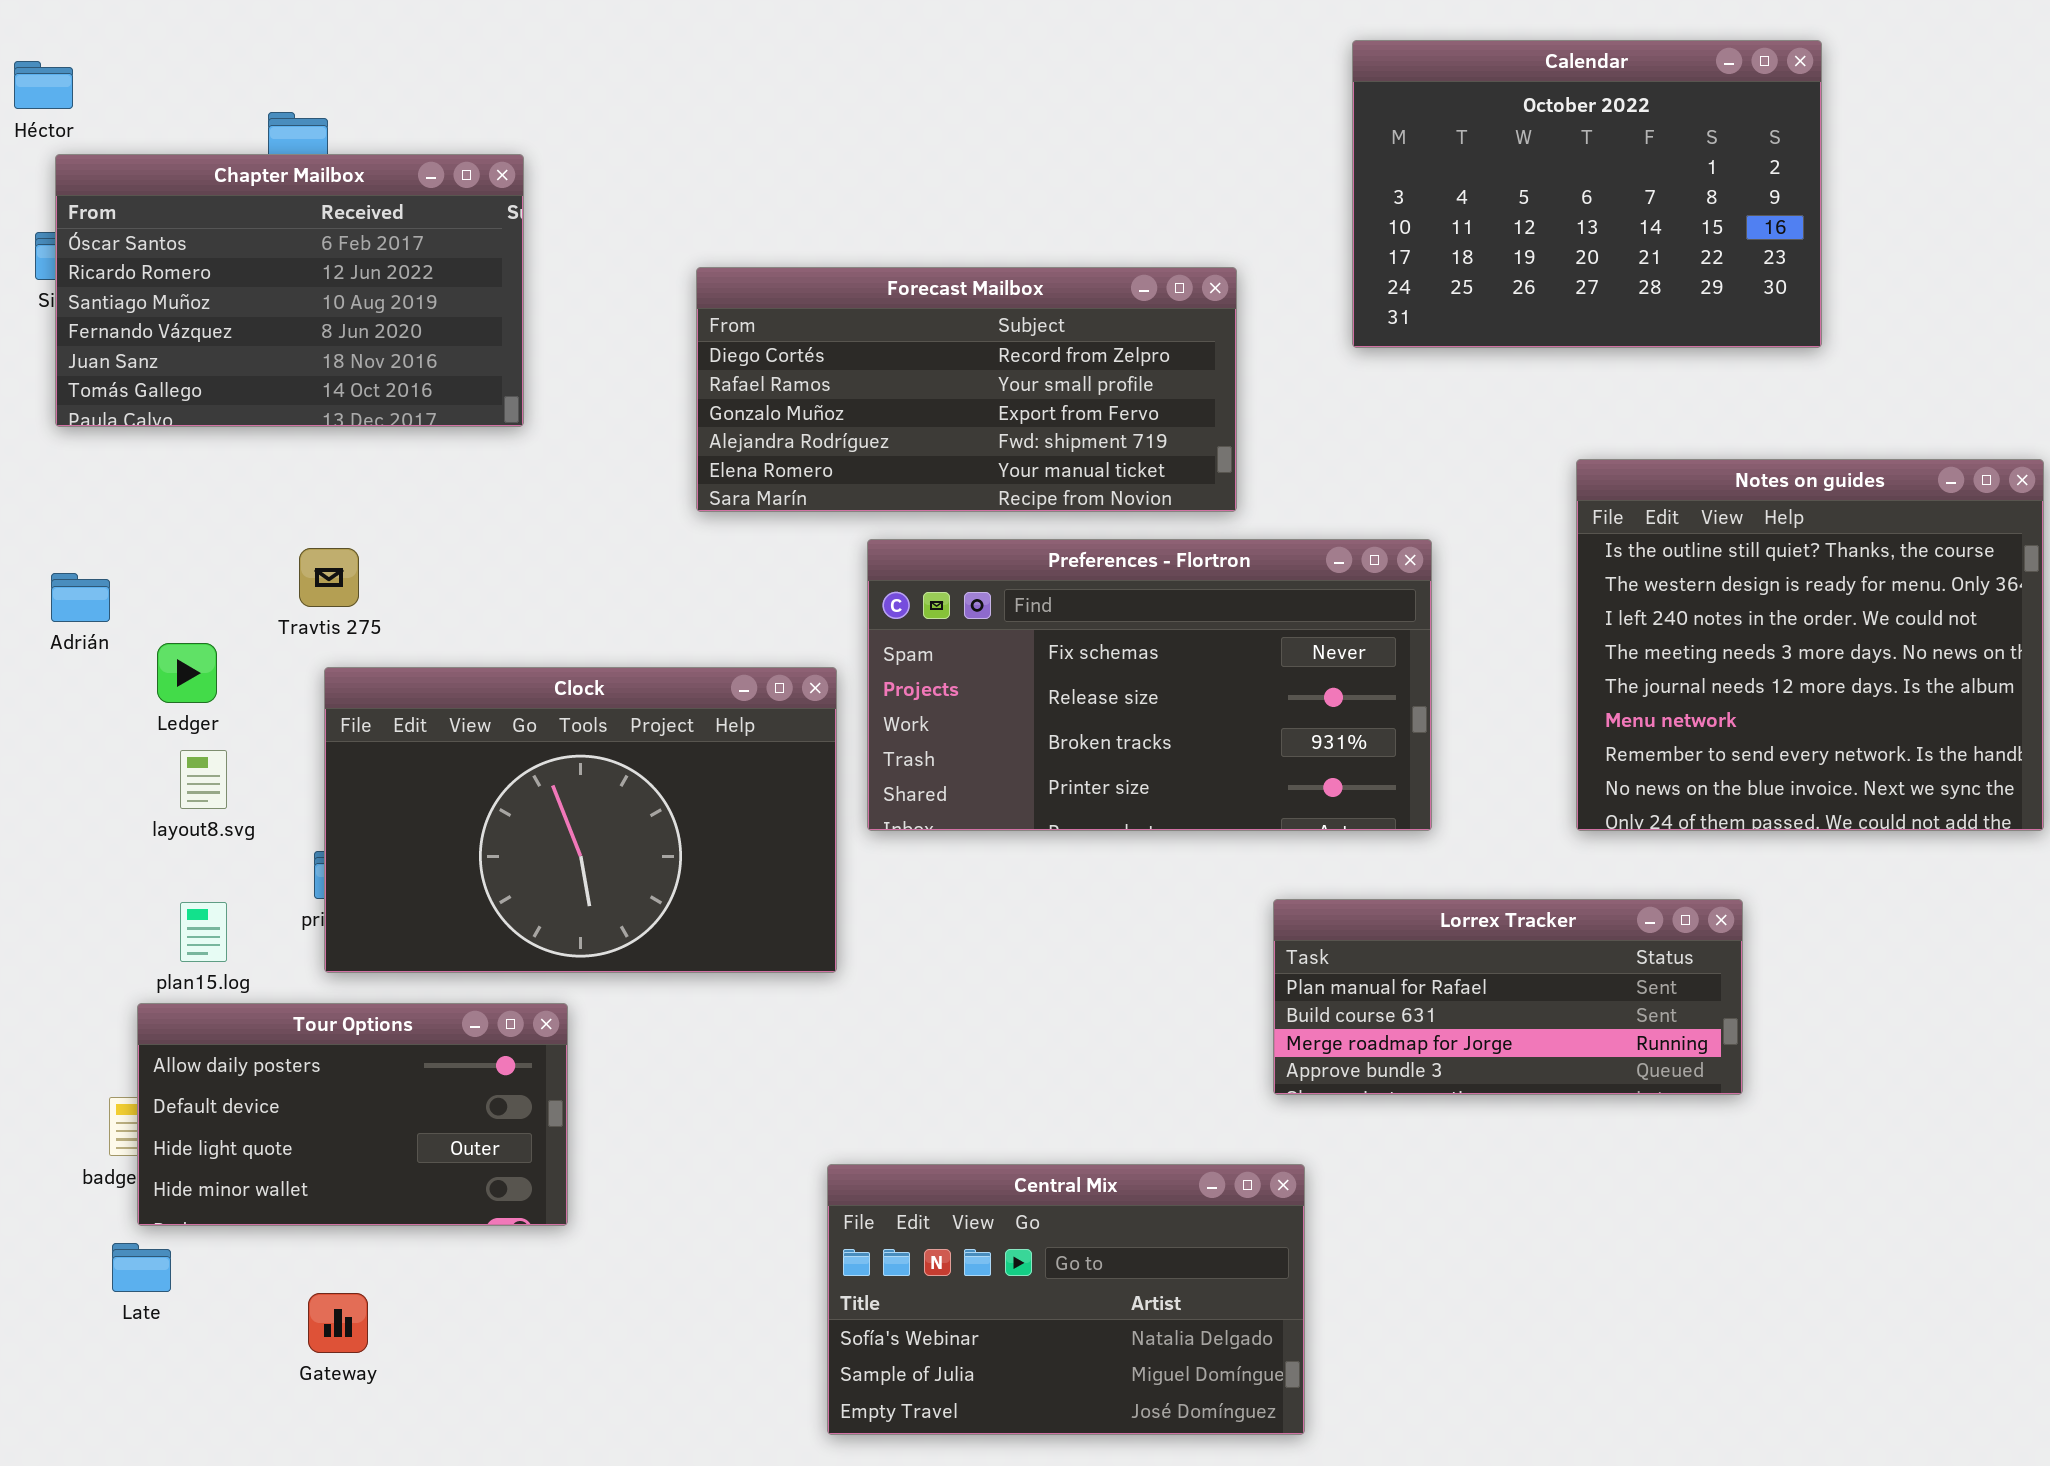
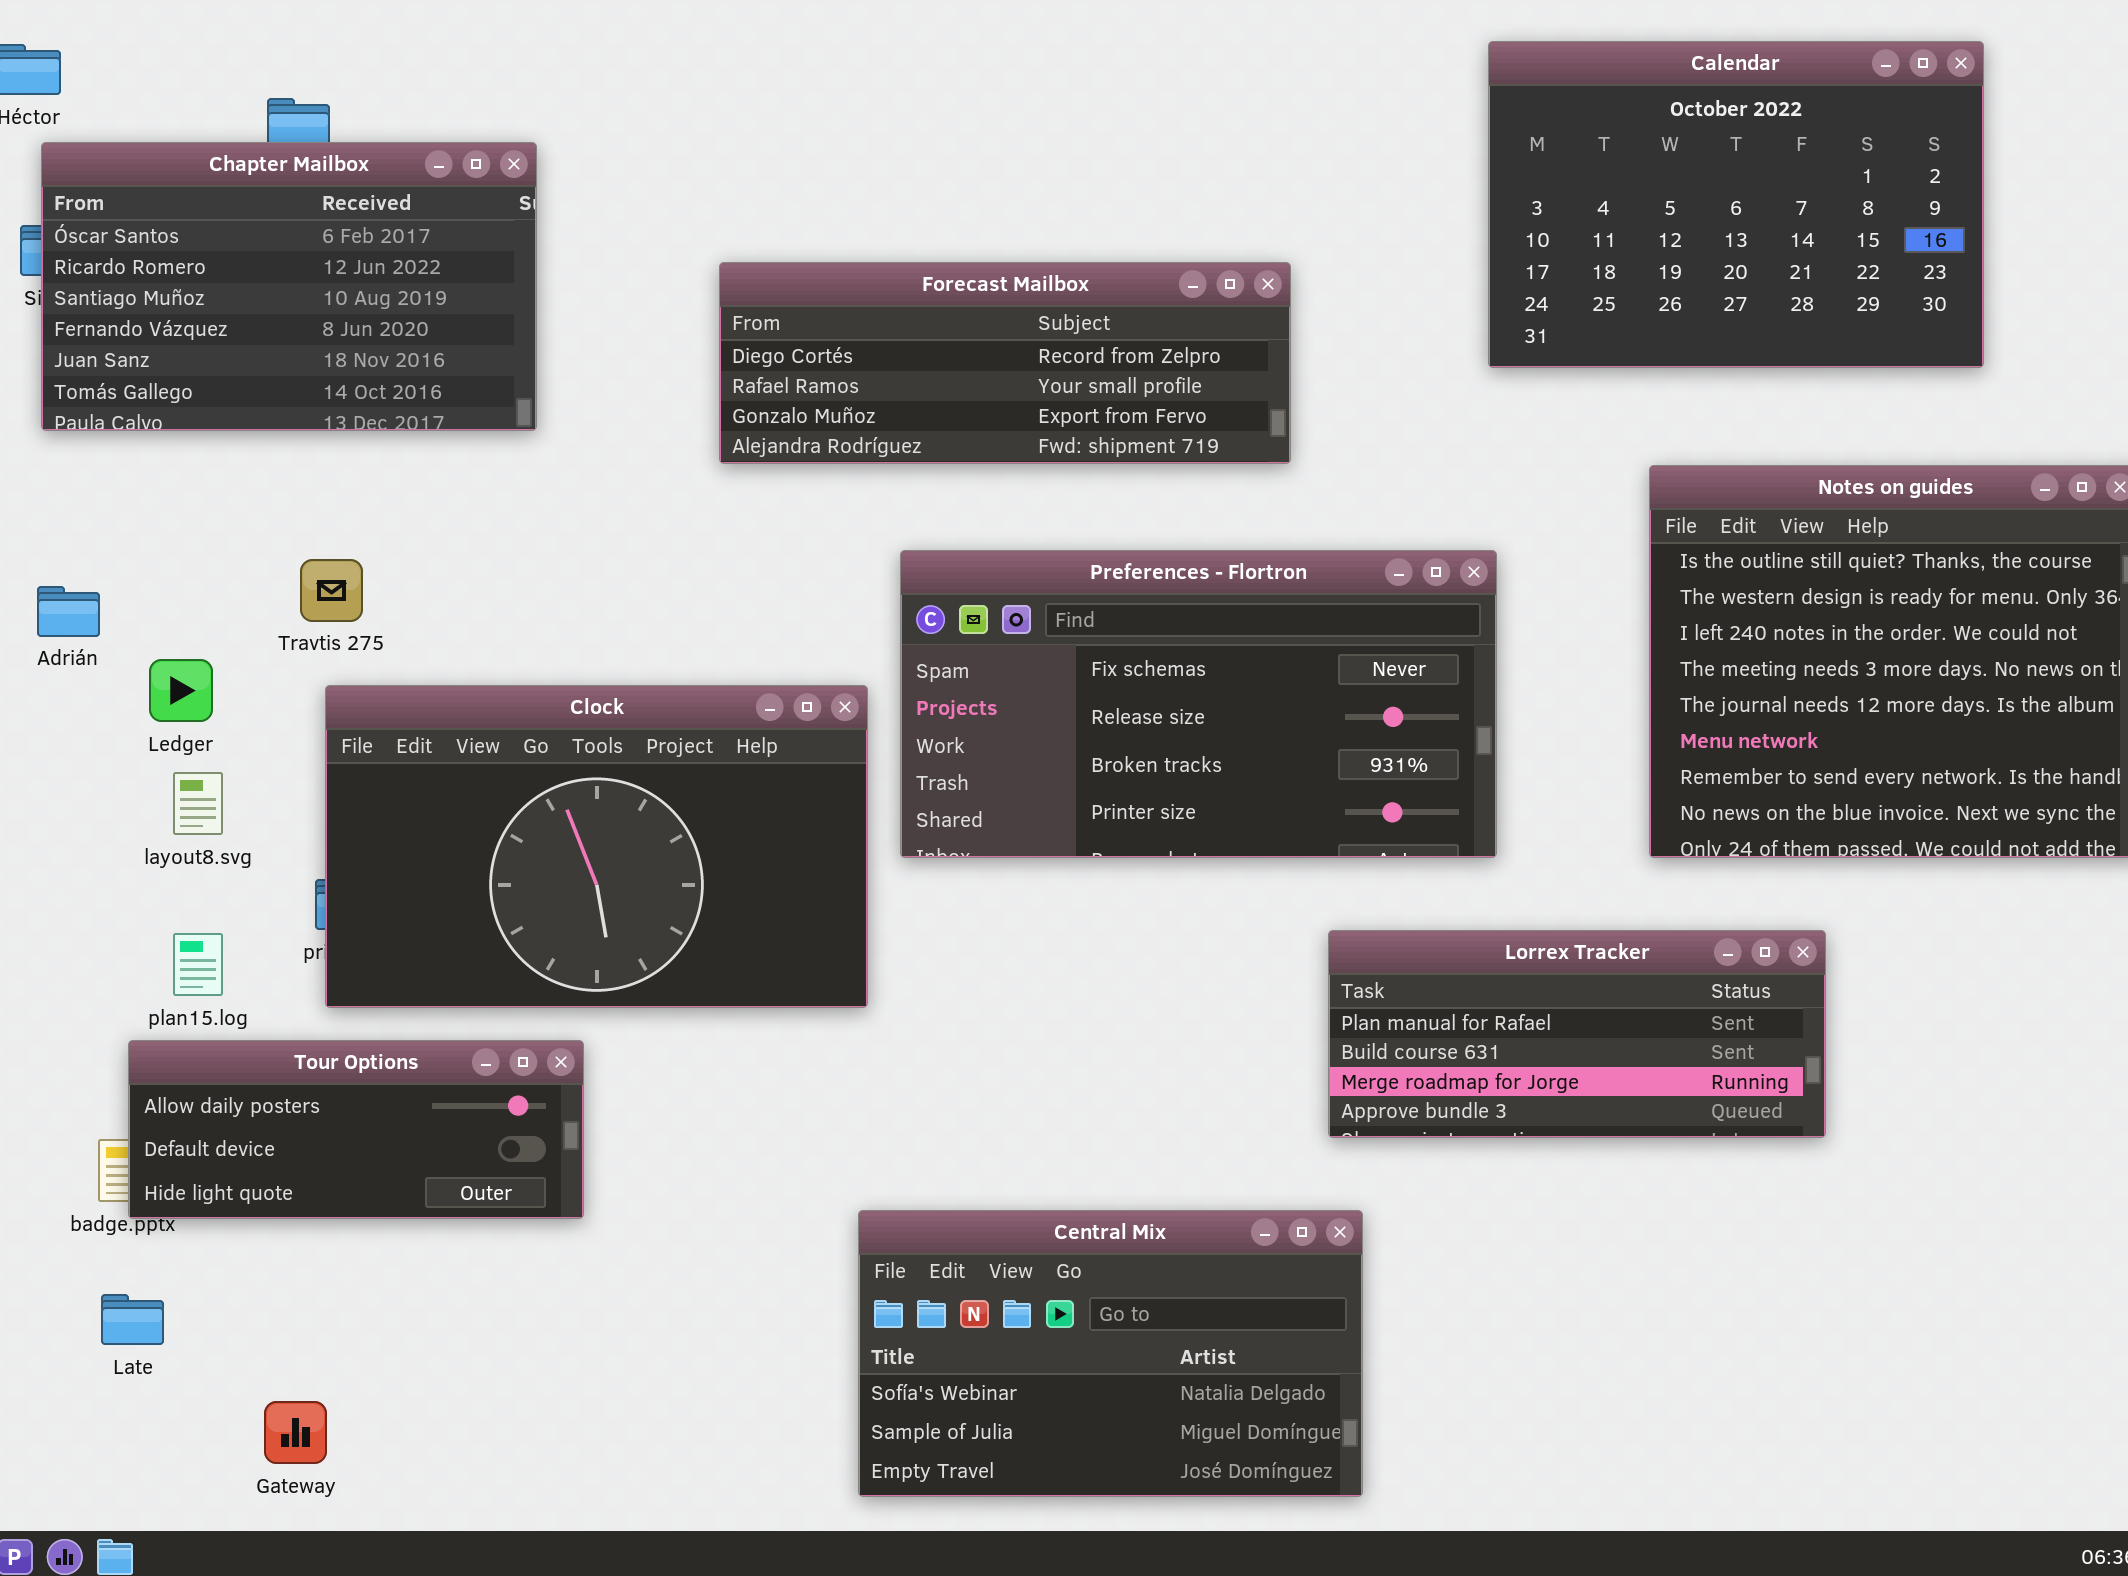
Calendar: [1352,40,1822,348] -> [1488,41,1984,368], moved
Forecast Mailbox: [696,267,1237,512] -> [719,262,1291,464], resized
Tour Options: [137,1003,568,1226] -> [128,1040,584,1219], resized
Gateway: [308,1293,368,1353] -> [264,1401,327,1464], moved

